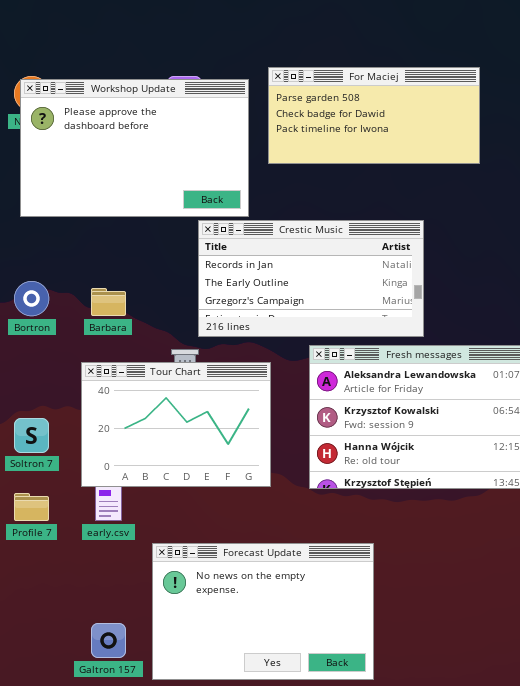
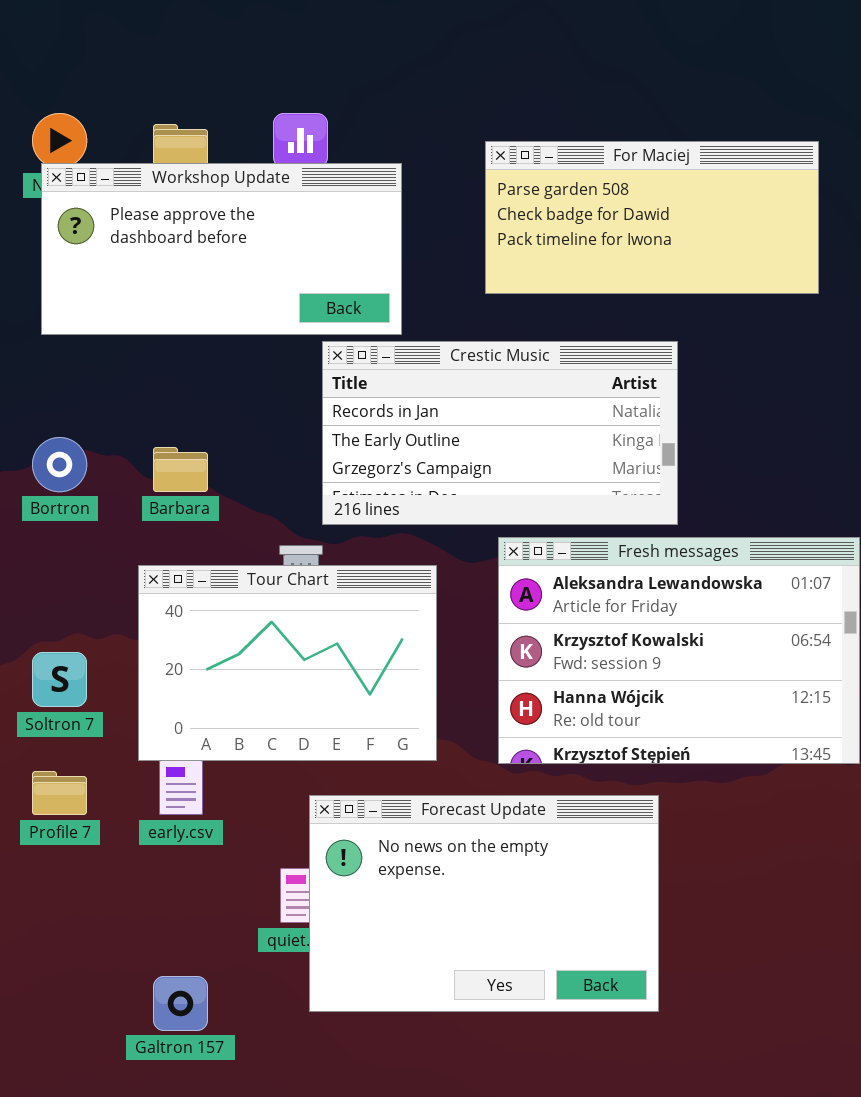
For Maciej: [268,67,480,164] -> [485,141,819,294], moved
Workshop Update: [20,79,249,217] -> [41,163,402,335], resized
Forecast Update: [152,543,374,680] -> [309,795,659,1012], moved

